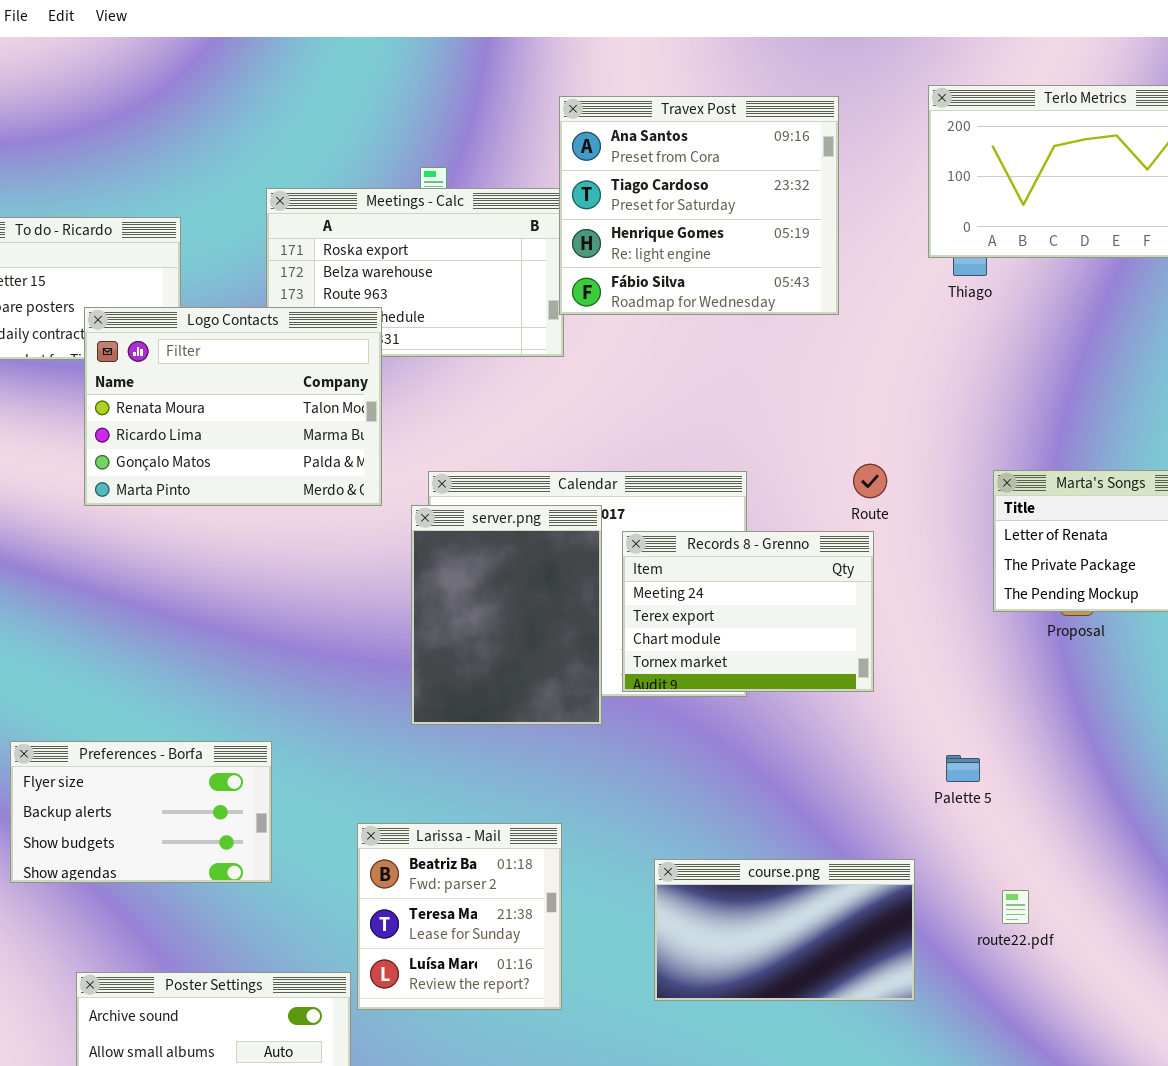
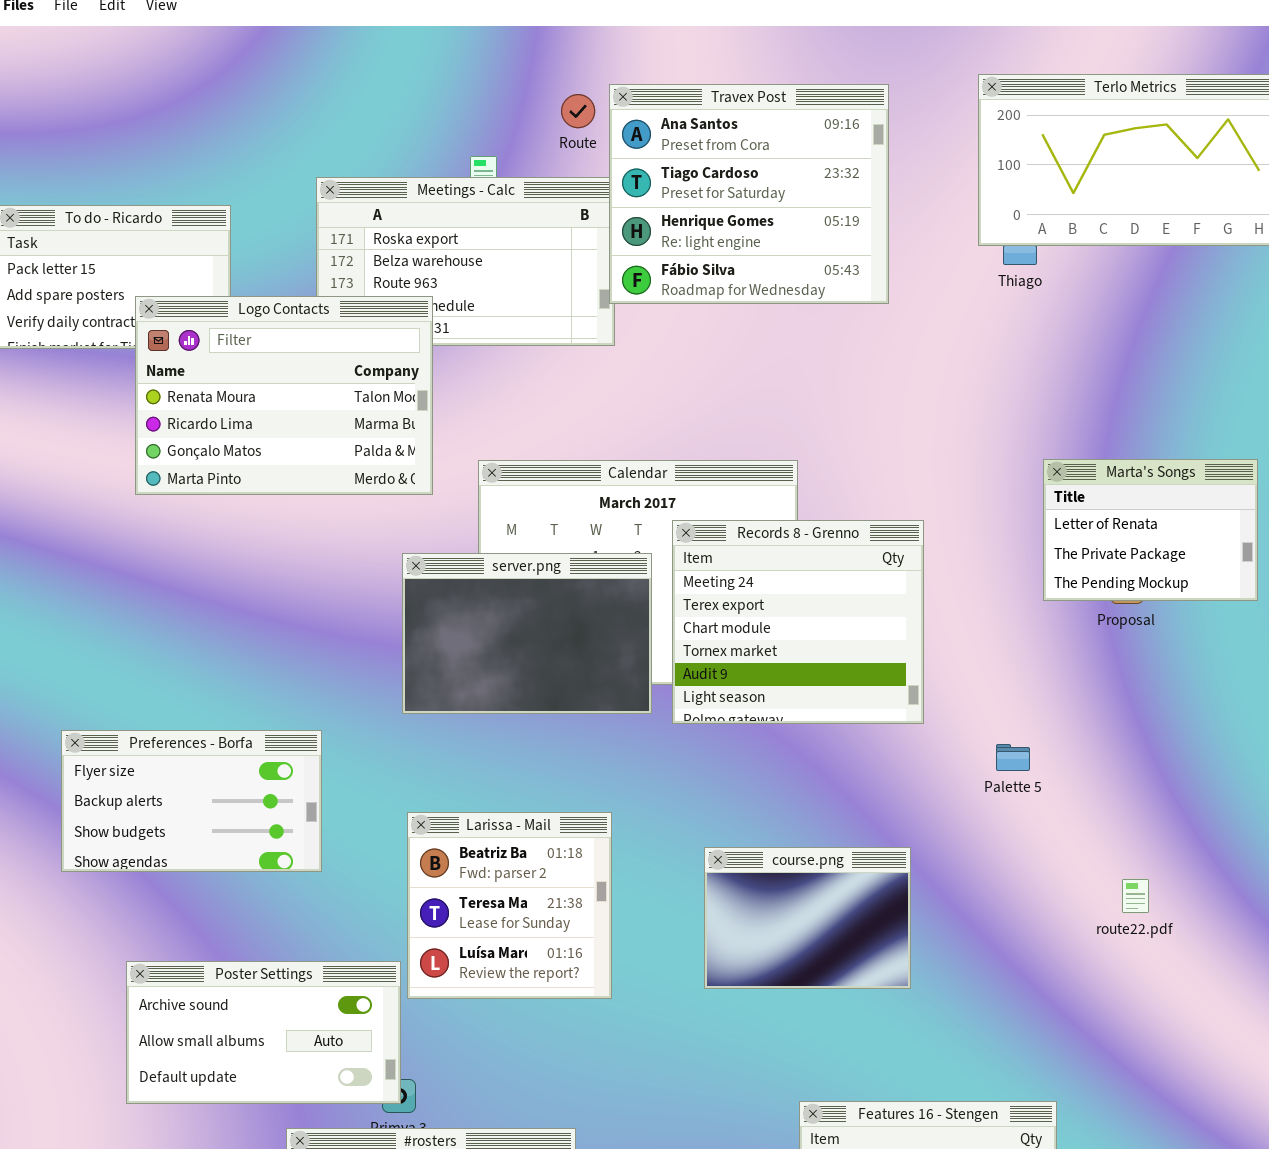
Route: [853,464,887,498] -> [561,94,595,128], moved
server.png: [411,505,602,725] -> [402,553,652,714], resized
Records 8 - Grenno: [622,531,874,692] -> [672,520,924,724], resized
course.png: [654,859,915,1001] -> [704,847,911,989], resized
route22.pdf: [1002,890,1029,924] -> [1122,879,1149,913], moved

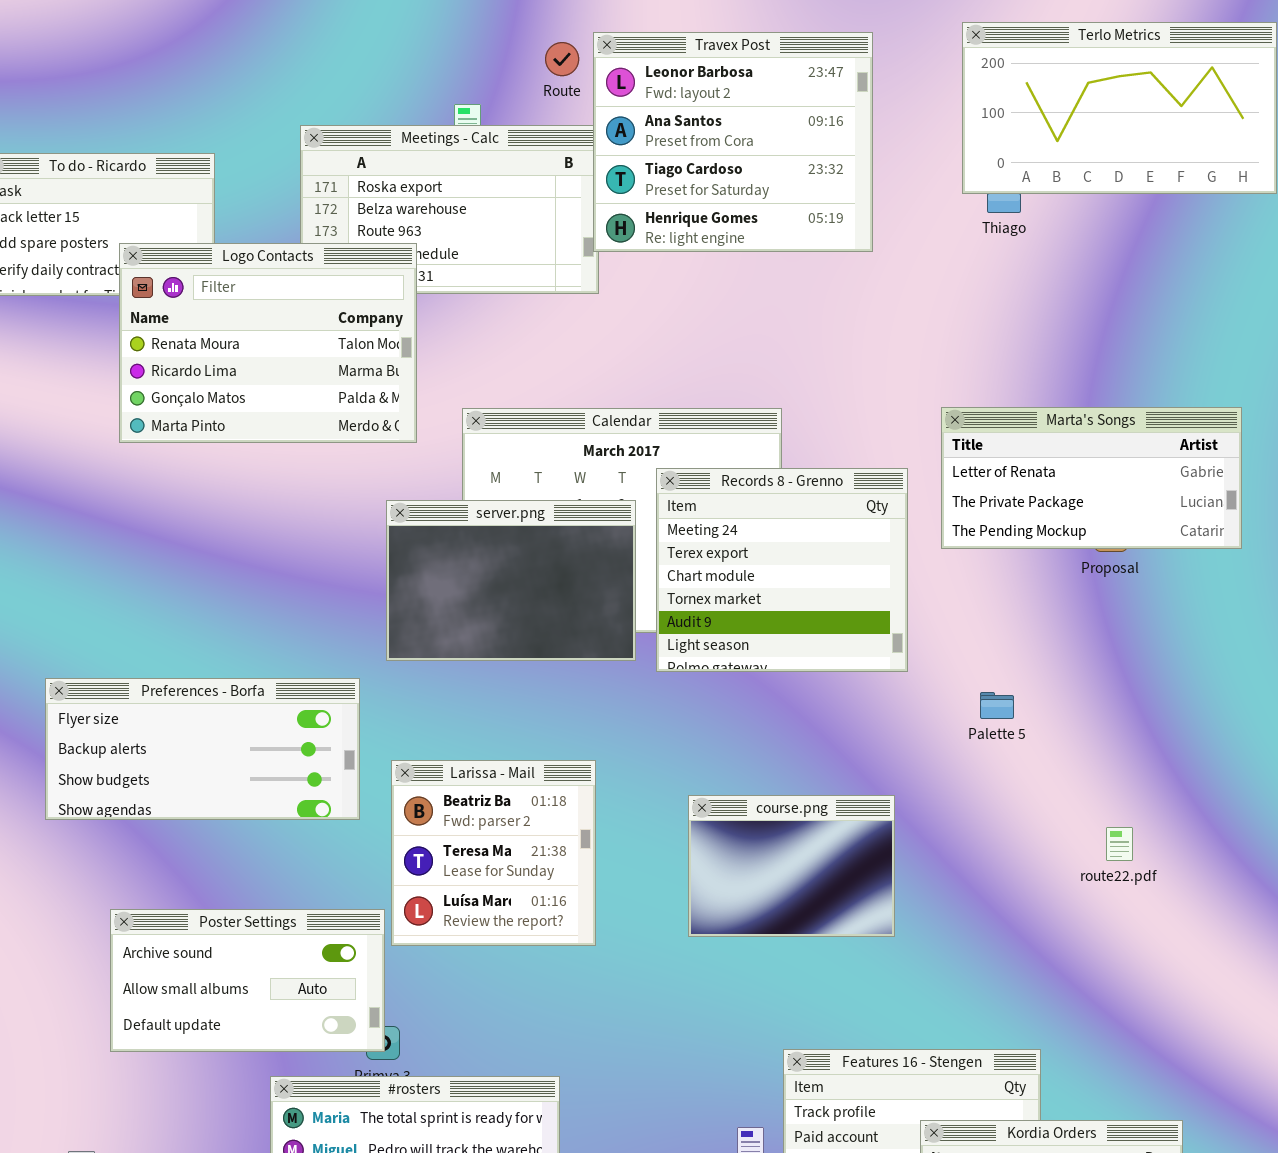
Travex Post: [609,84,889,304] -> [593,32,873,252], scrolled up 1 row
Marta's Songs: [1043,459,1258,601] -> [941,407,1242,549], resized
Preferences - Borfa: [61,730,322,872] -> [45,678,360,820], resized

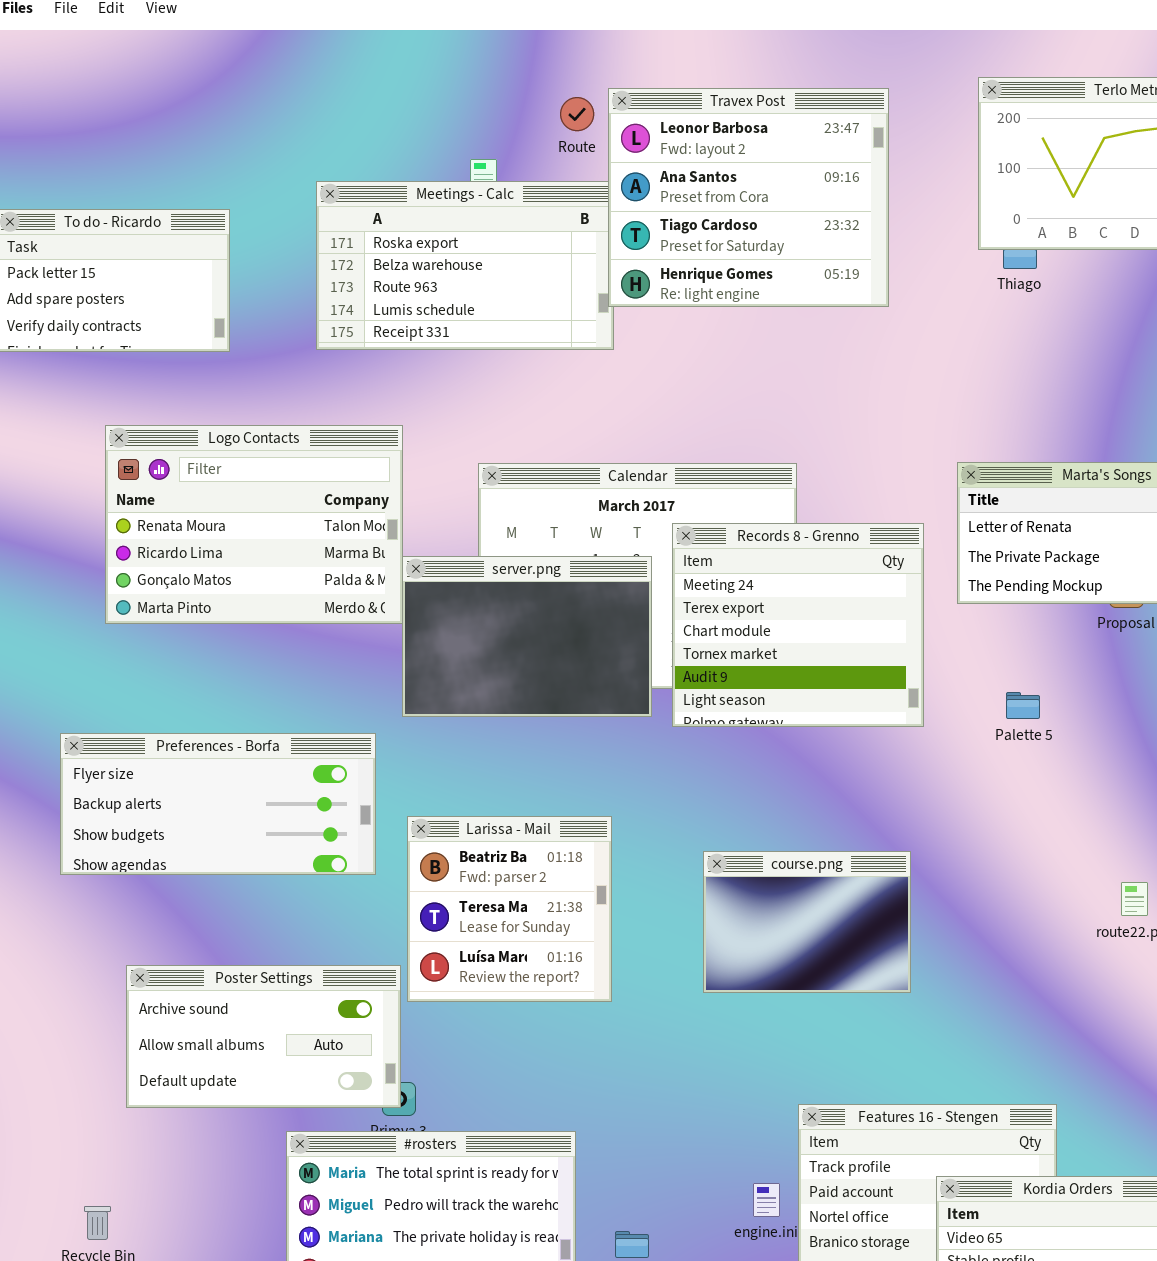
Logo Contacts: [119,243,417,443] -> [105,425,403,624], moved
Palette 5: [980,692,1014,719] -> [1006,692,1040,719], moved

